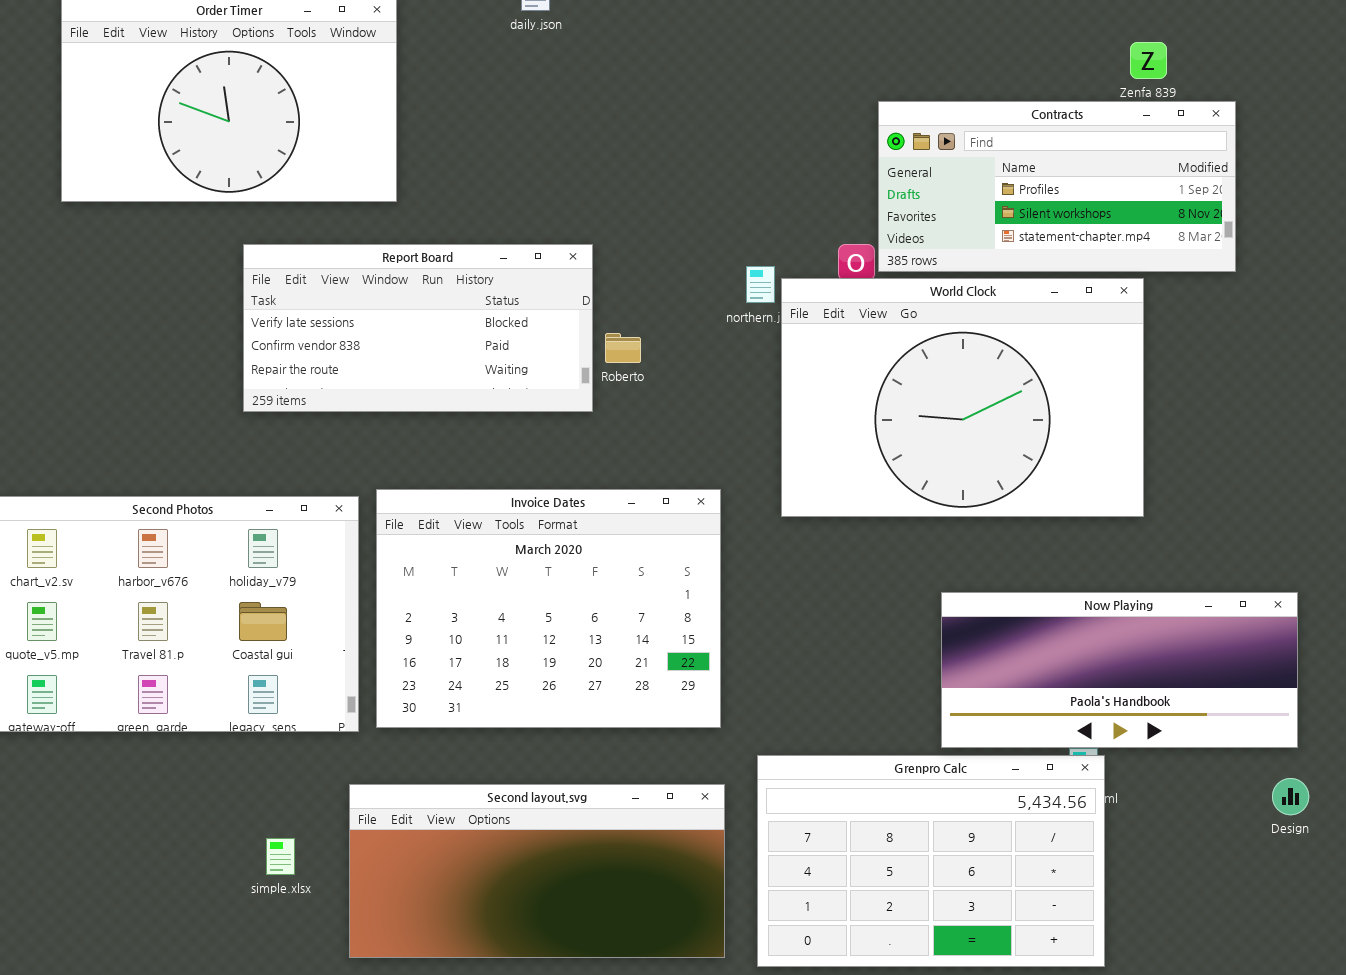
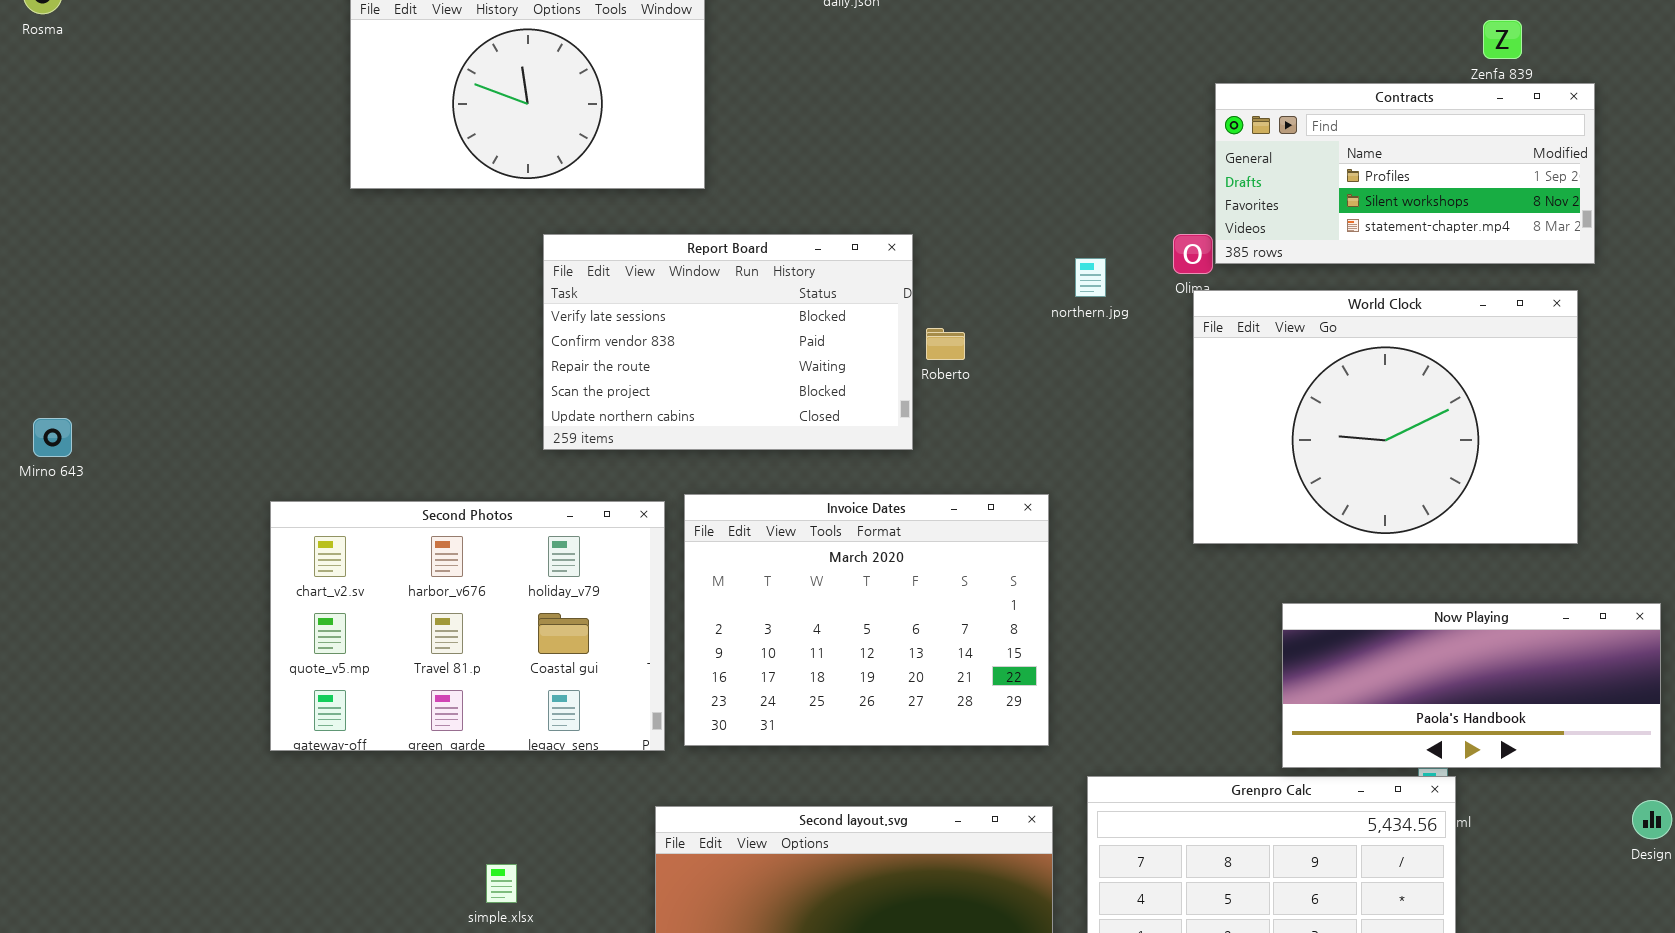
Report Board: [243,244,593,412] -> [543,234,913,450], resized
World Clock: [781,278,1144,517] -> [1193,290,1578,544], moved
simple.xlsx: [266,838,295,875] -> [486,864,517,903], moved

